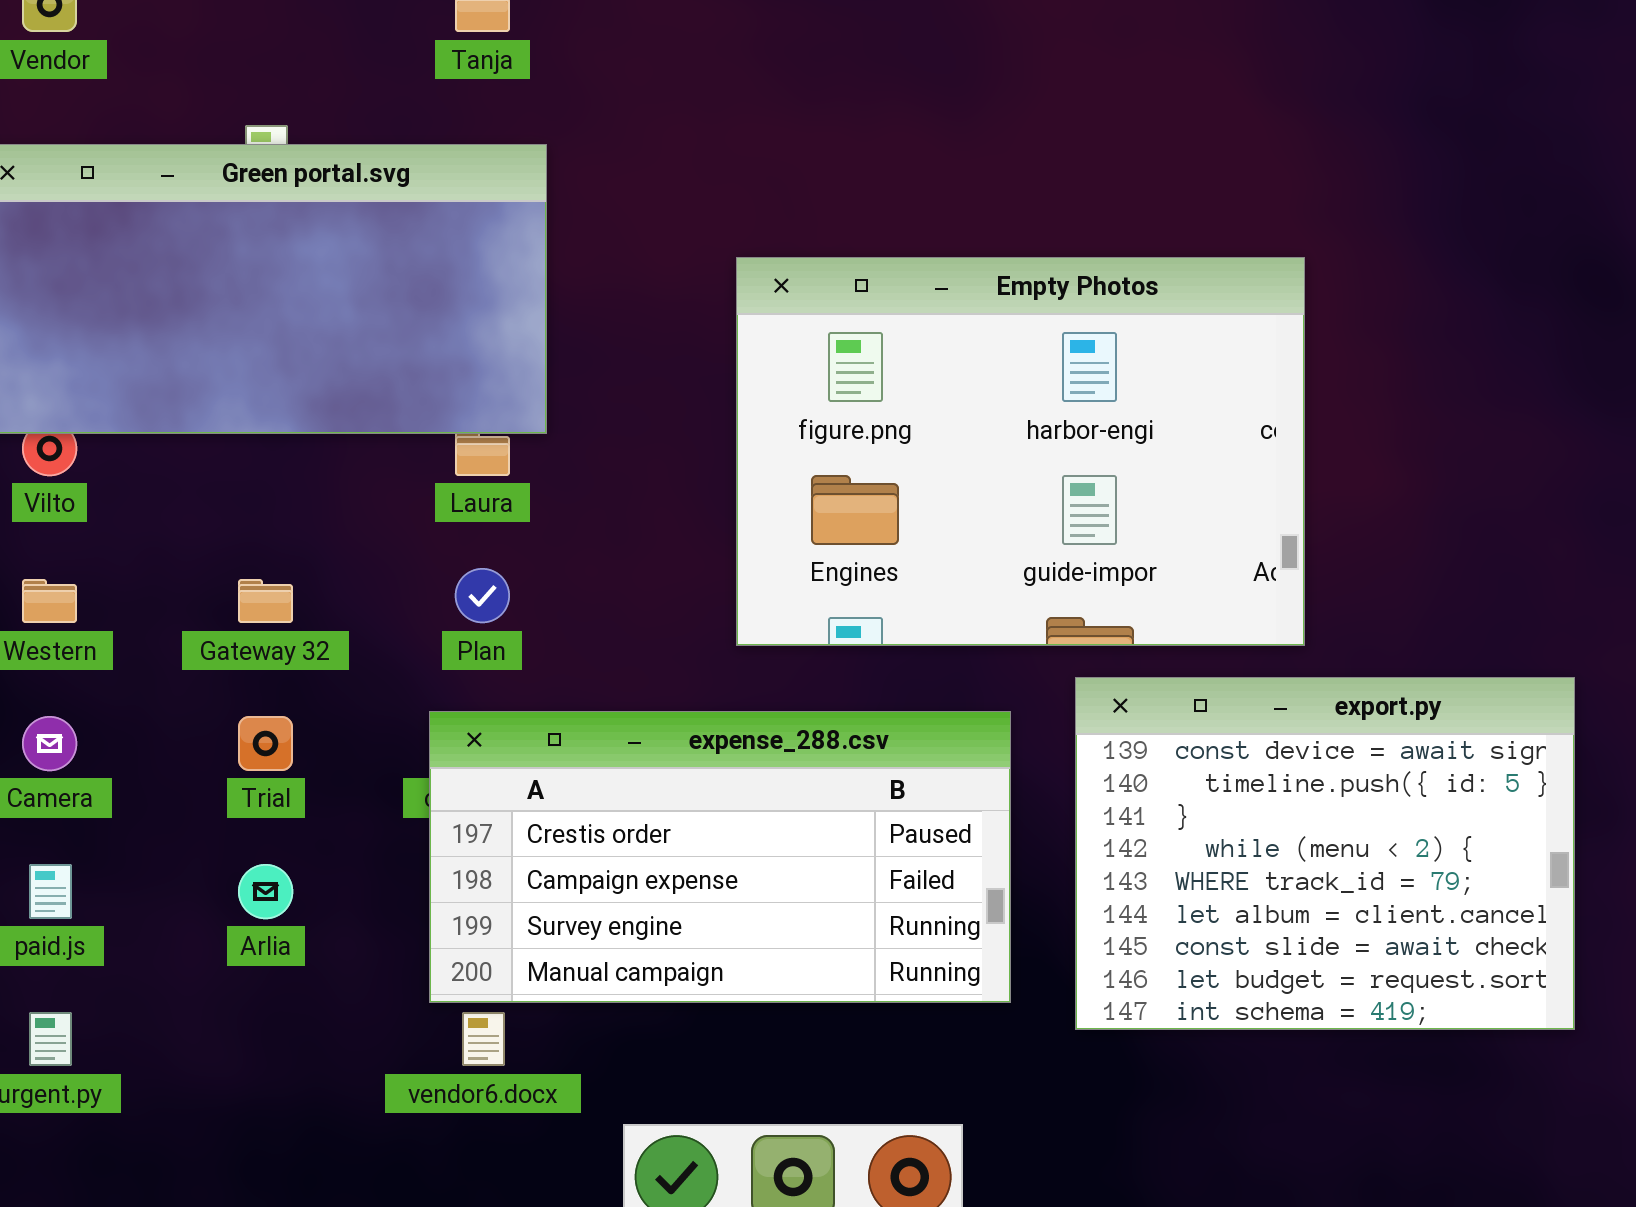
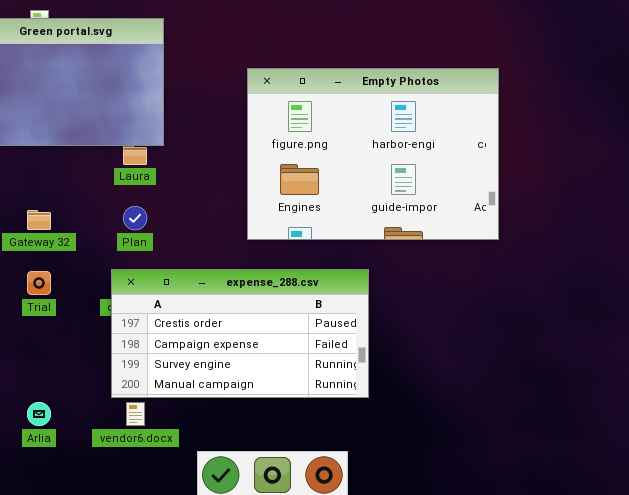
export.py: [1075,677,1575,1030] -> none, closed
Arlia: [238,864,293,919] -> [27,402,51,426], moved

